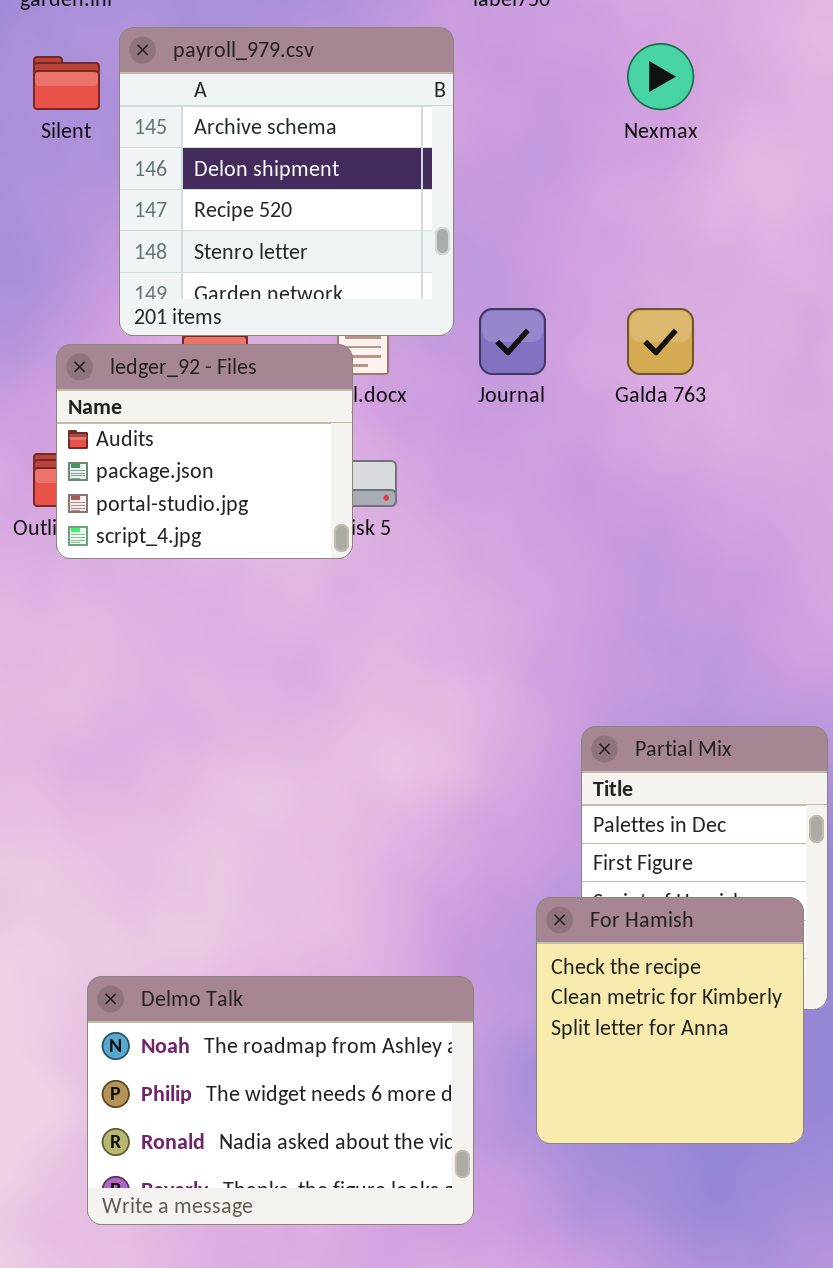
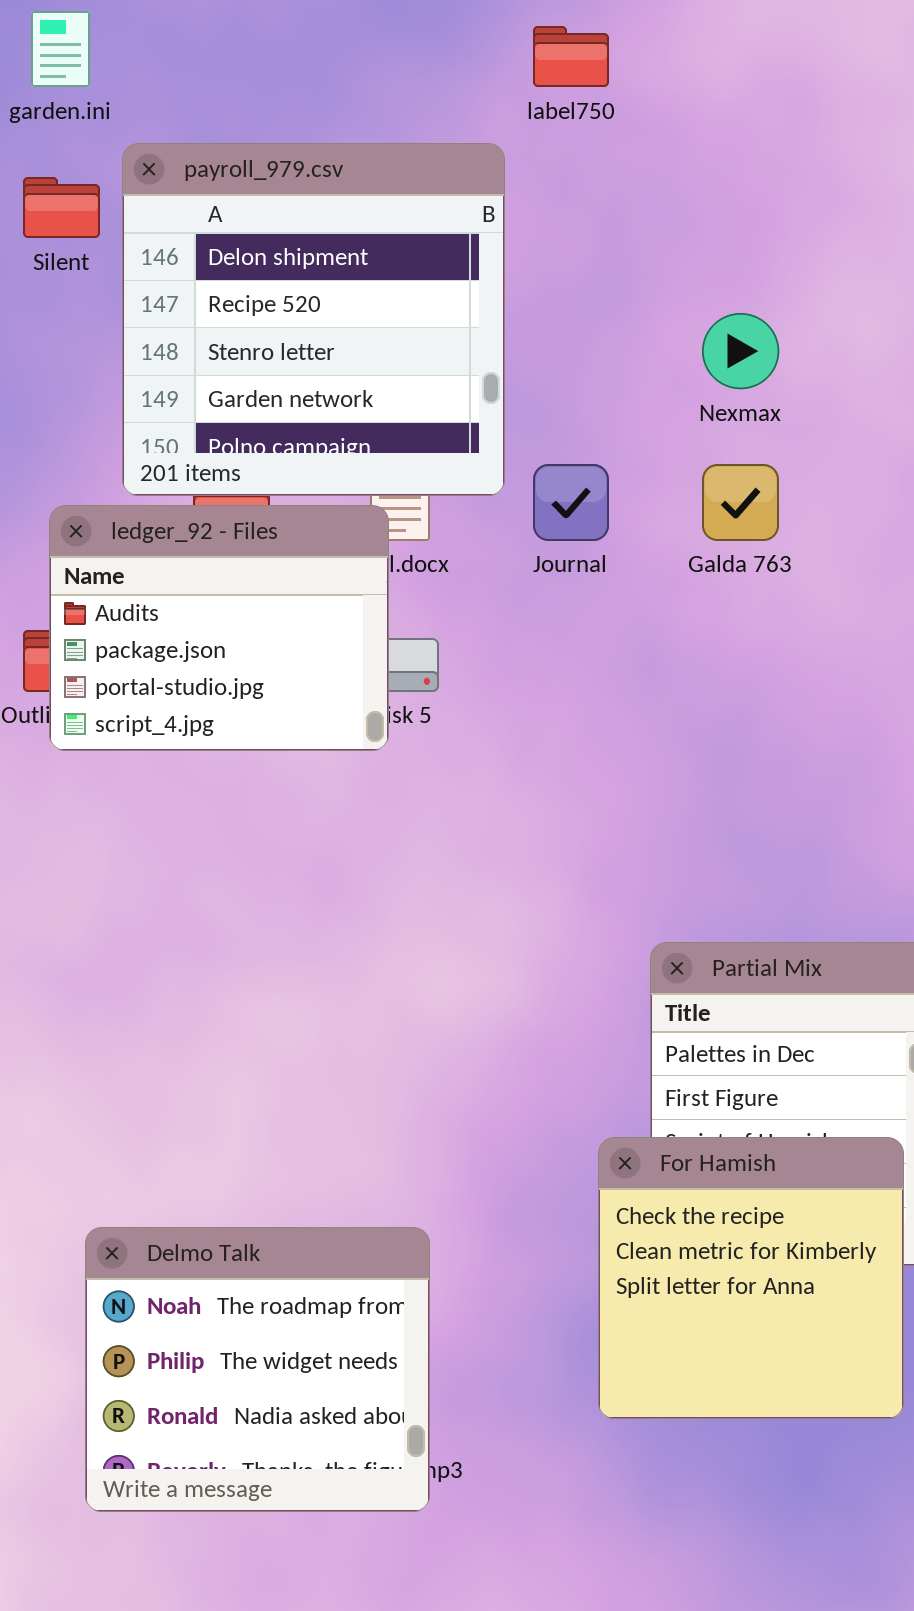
payroll_979.csv: [119,27,454,336] -> [122,143,505,496], scrolled down 1 row
Nexmax: [627,43,694,110] -> [702,313,779,389], moved
Delmo Talk: [87,976,474,1225] -> [85,1227,430,1512], resized

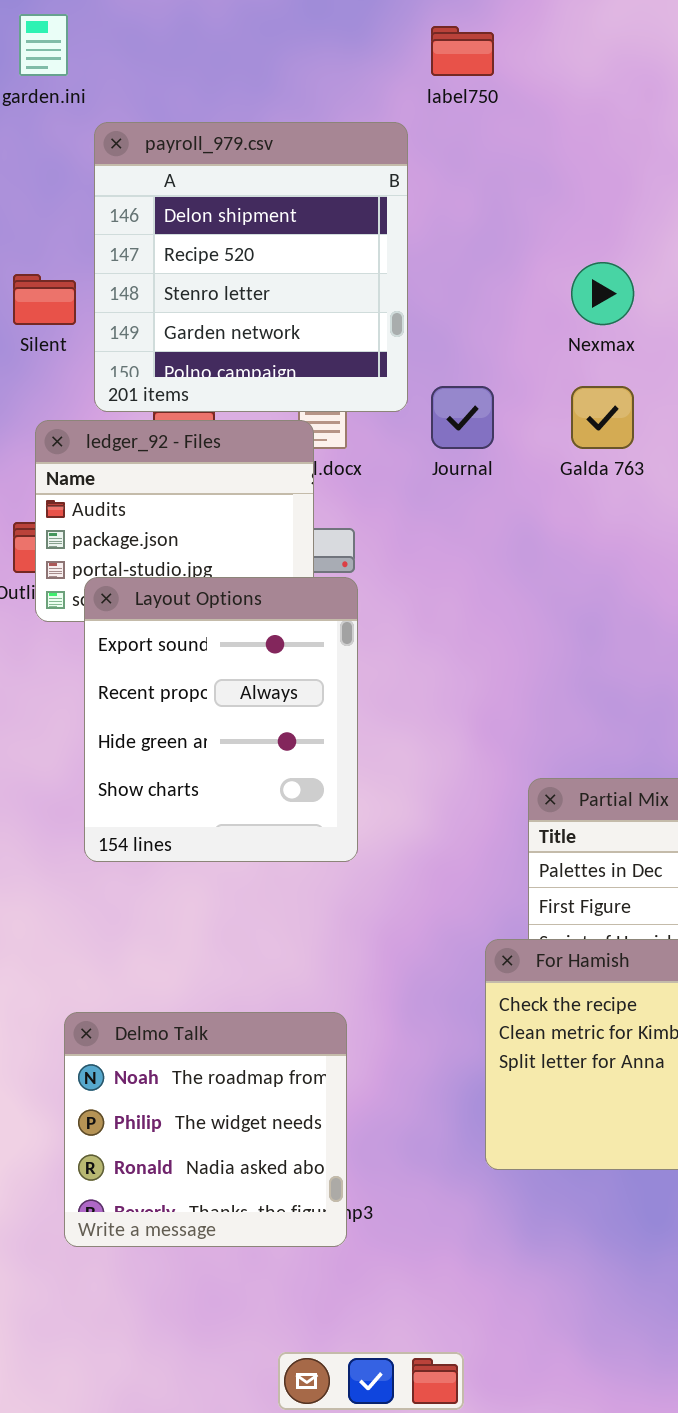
Silent: [23,177,100,238] -> [13,274,76,325], moved
Layout Options: none -> [84,577,358,862], opened

